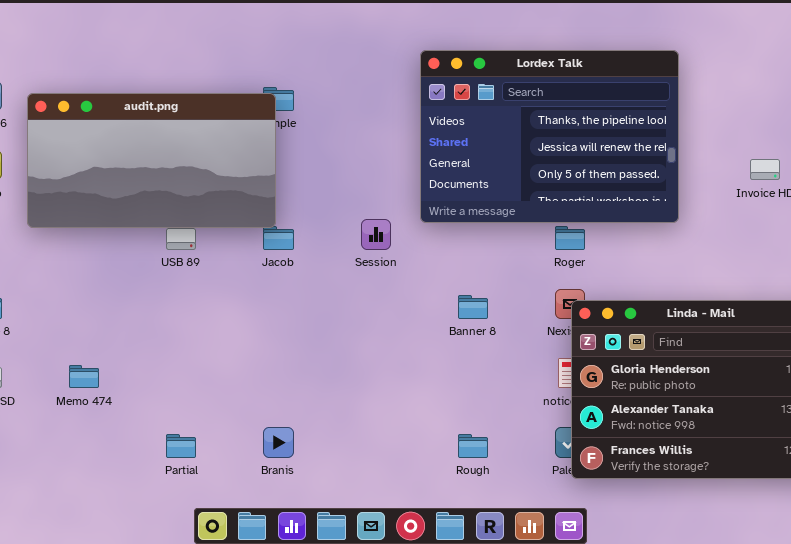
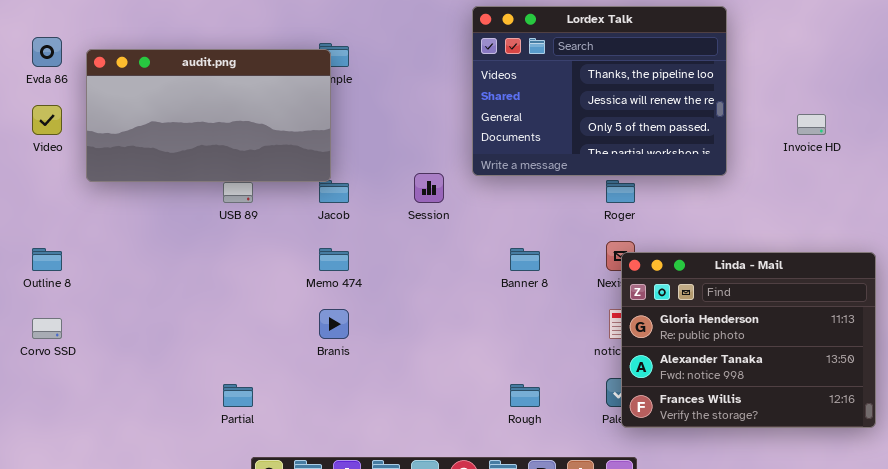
Memo 474: [69,365,99,388] -> [319,248,349,271], moved
Branis: [263,427,294,458] -> [319,309,349,339], moved

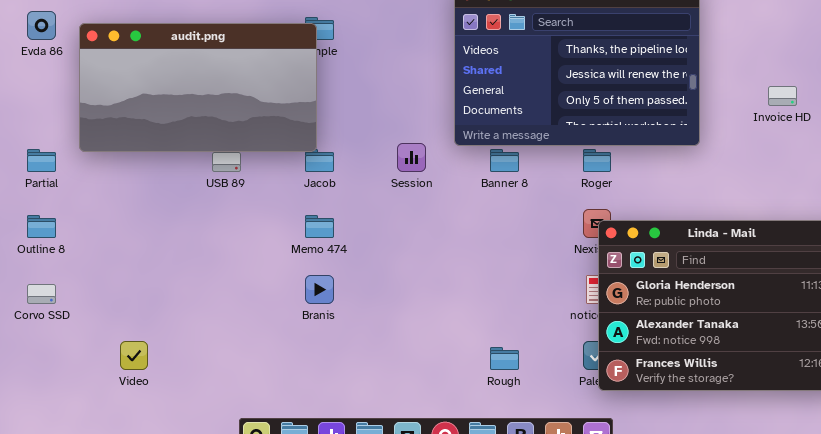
Video: [32,105,62,135] -> [120,341,148,370], moved
Banner 8: [510,248,540,271] -> [490,149,519,172], moved
Partial: [223,384,253,407] -> [27,149,56,172], moved

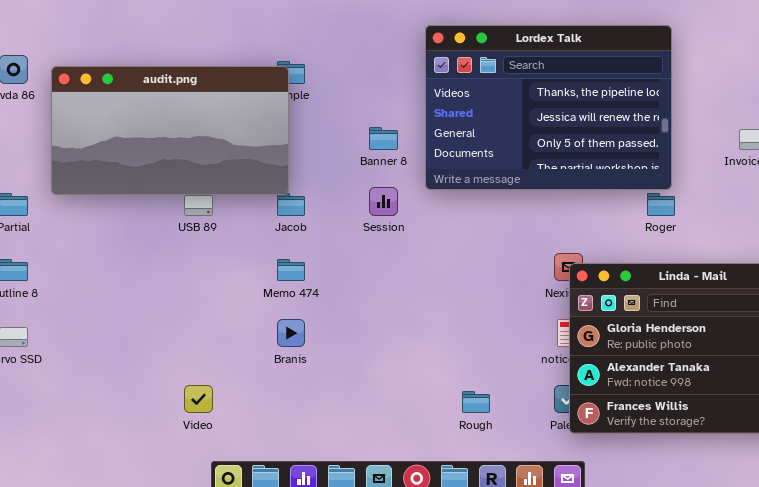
Banner 8: [490,149,519,172] -> [369,127,398,150], moved
Roger: [583,149,611,172] -> [647,193,675,216], moved
Video: [120,341,148,370] -> [184,385,213,413], moved

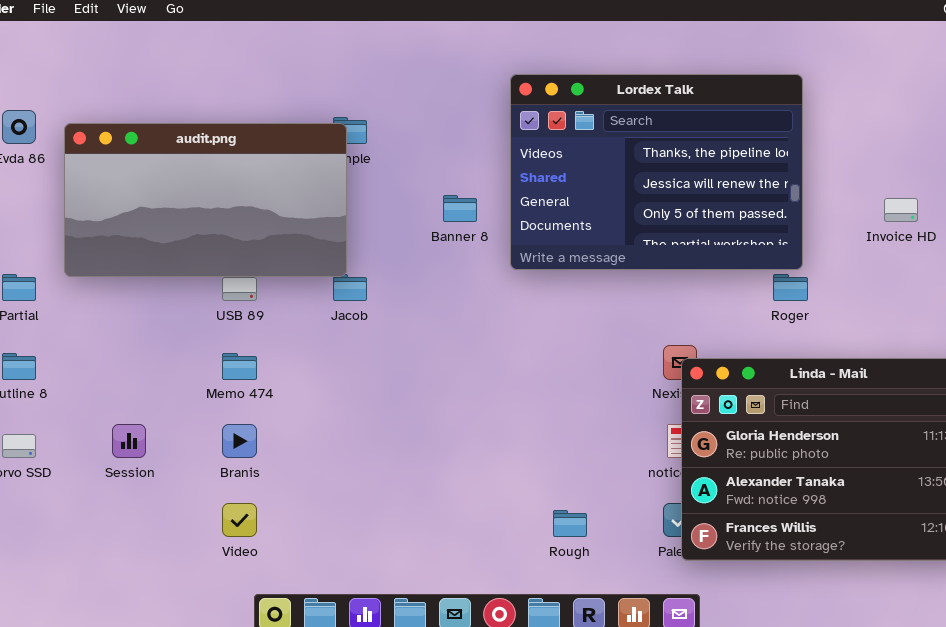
Session: [369,187,398,216] -> [112,424,146,458], moved
Memo 474: [277,259,305,281] -> [222,353,257,380], moved
Branis: [277,319,305,347] -> [222,424,257,458], moved

